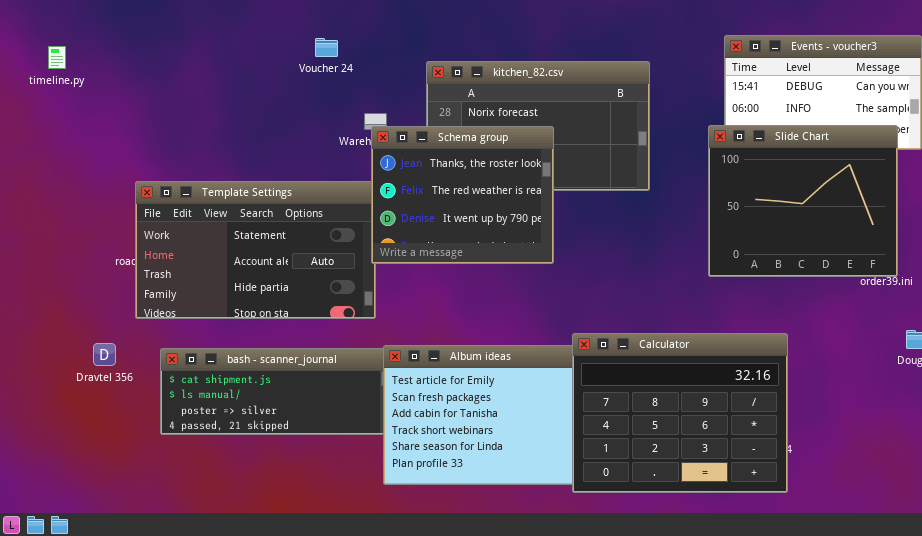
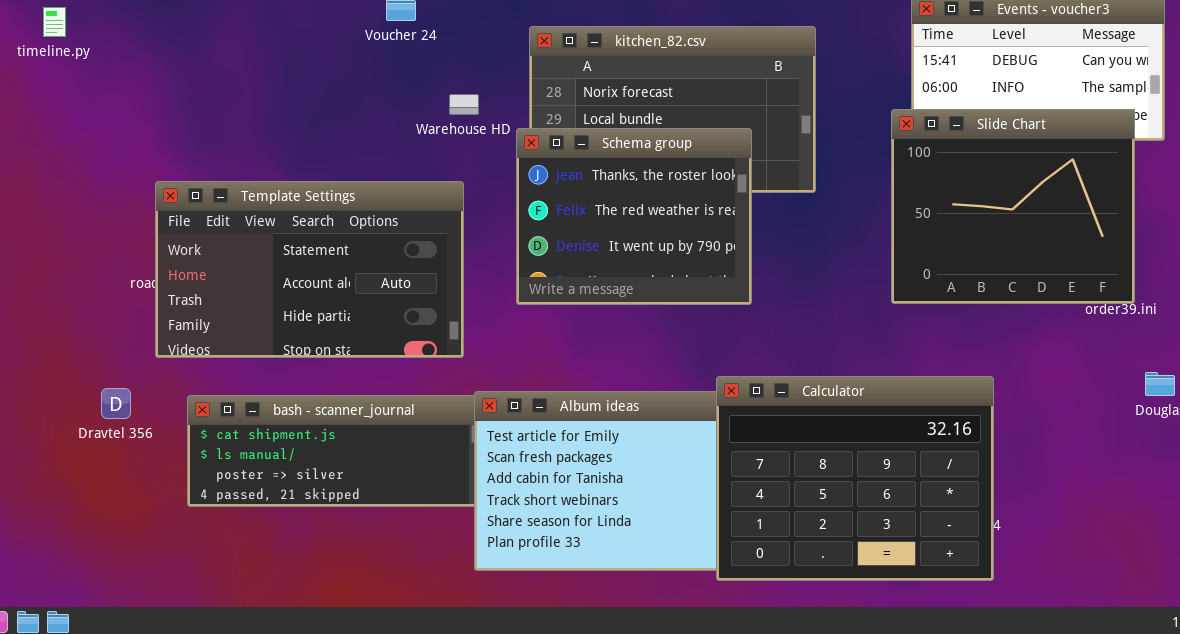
Schema group: [371,126,554,264] -> [516,128,752,305], moved

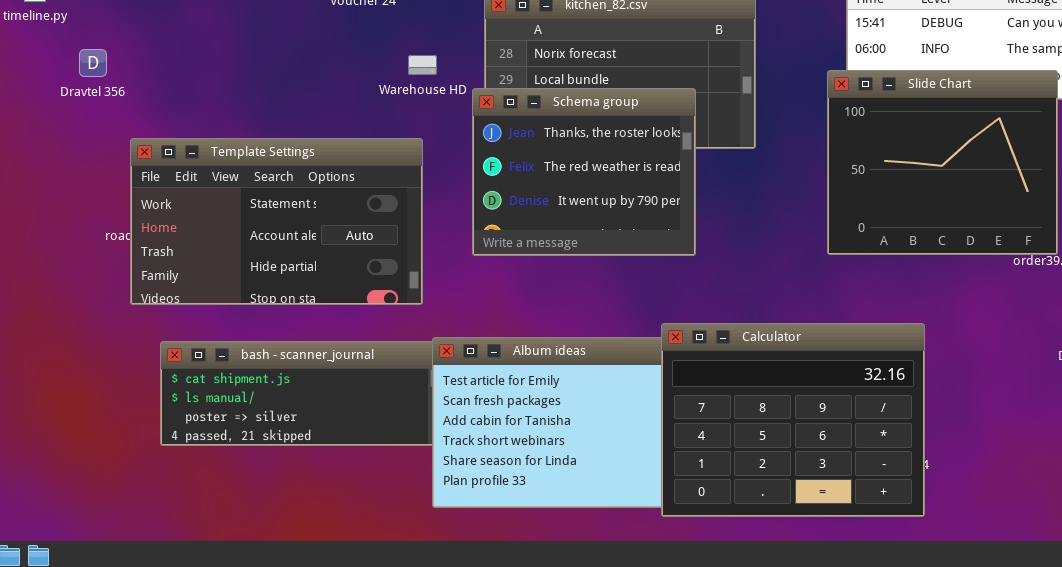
Dravtel 356: [101,388,131,419] -> [79,49,107,77], moved

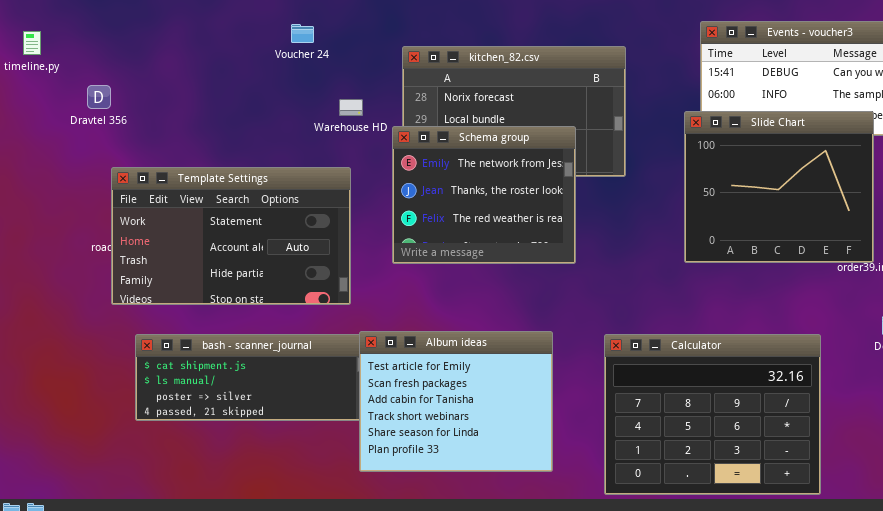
Dravtel 356: [79,49,107,77] -> [87,85,111,109], moved
Schema group: [472,88,696,256] -> [392,126,576,264], scrolled up 1 row
Calculator: [661,323,925,517] -> [604,334,821,495], moved

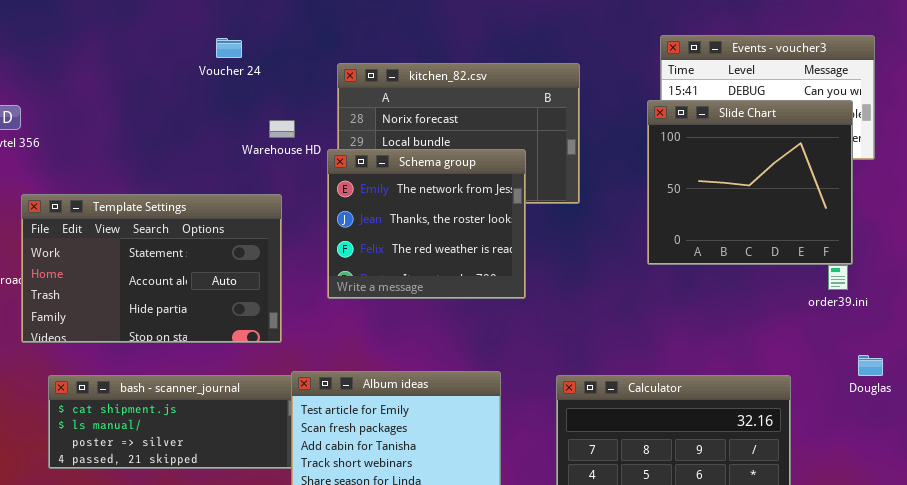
Slide Chart: [684,111,874,263] -> [647,100,853,265], moved

